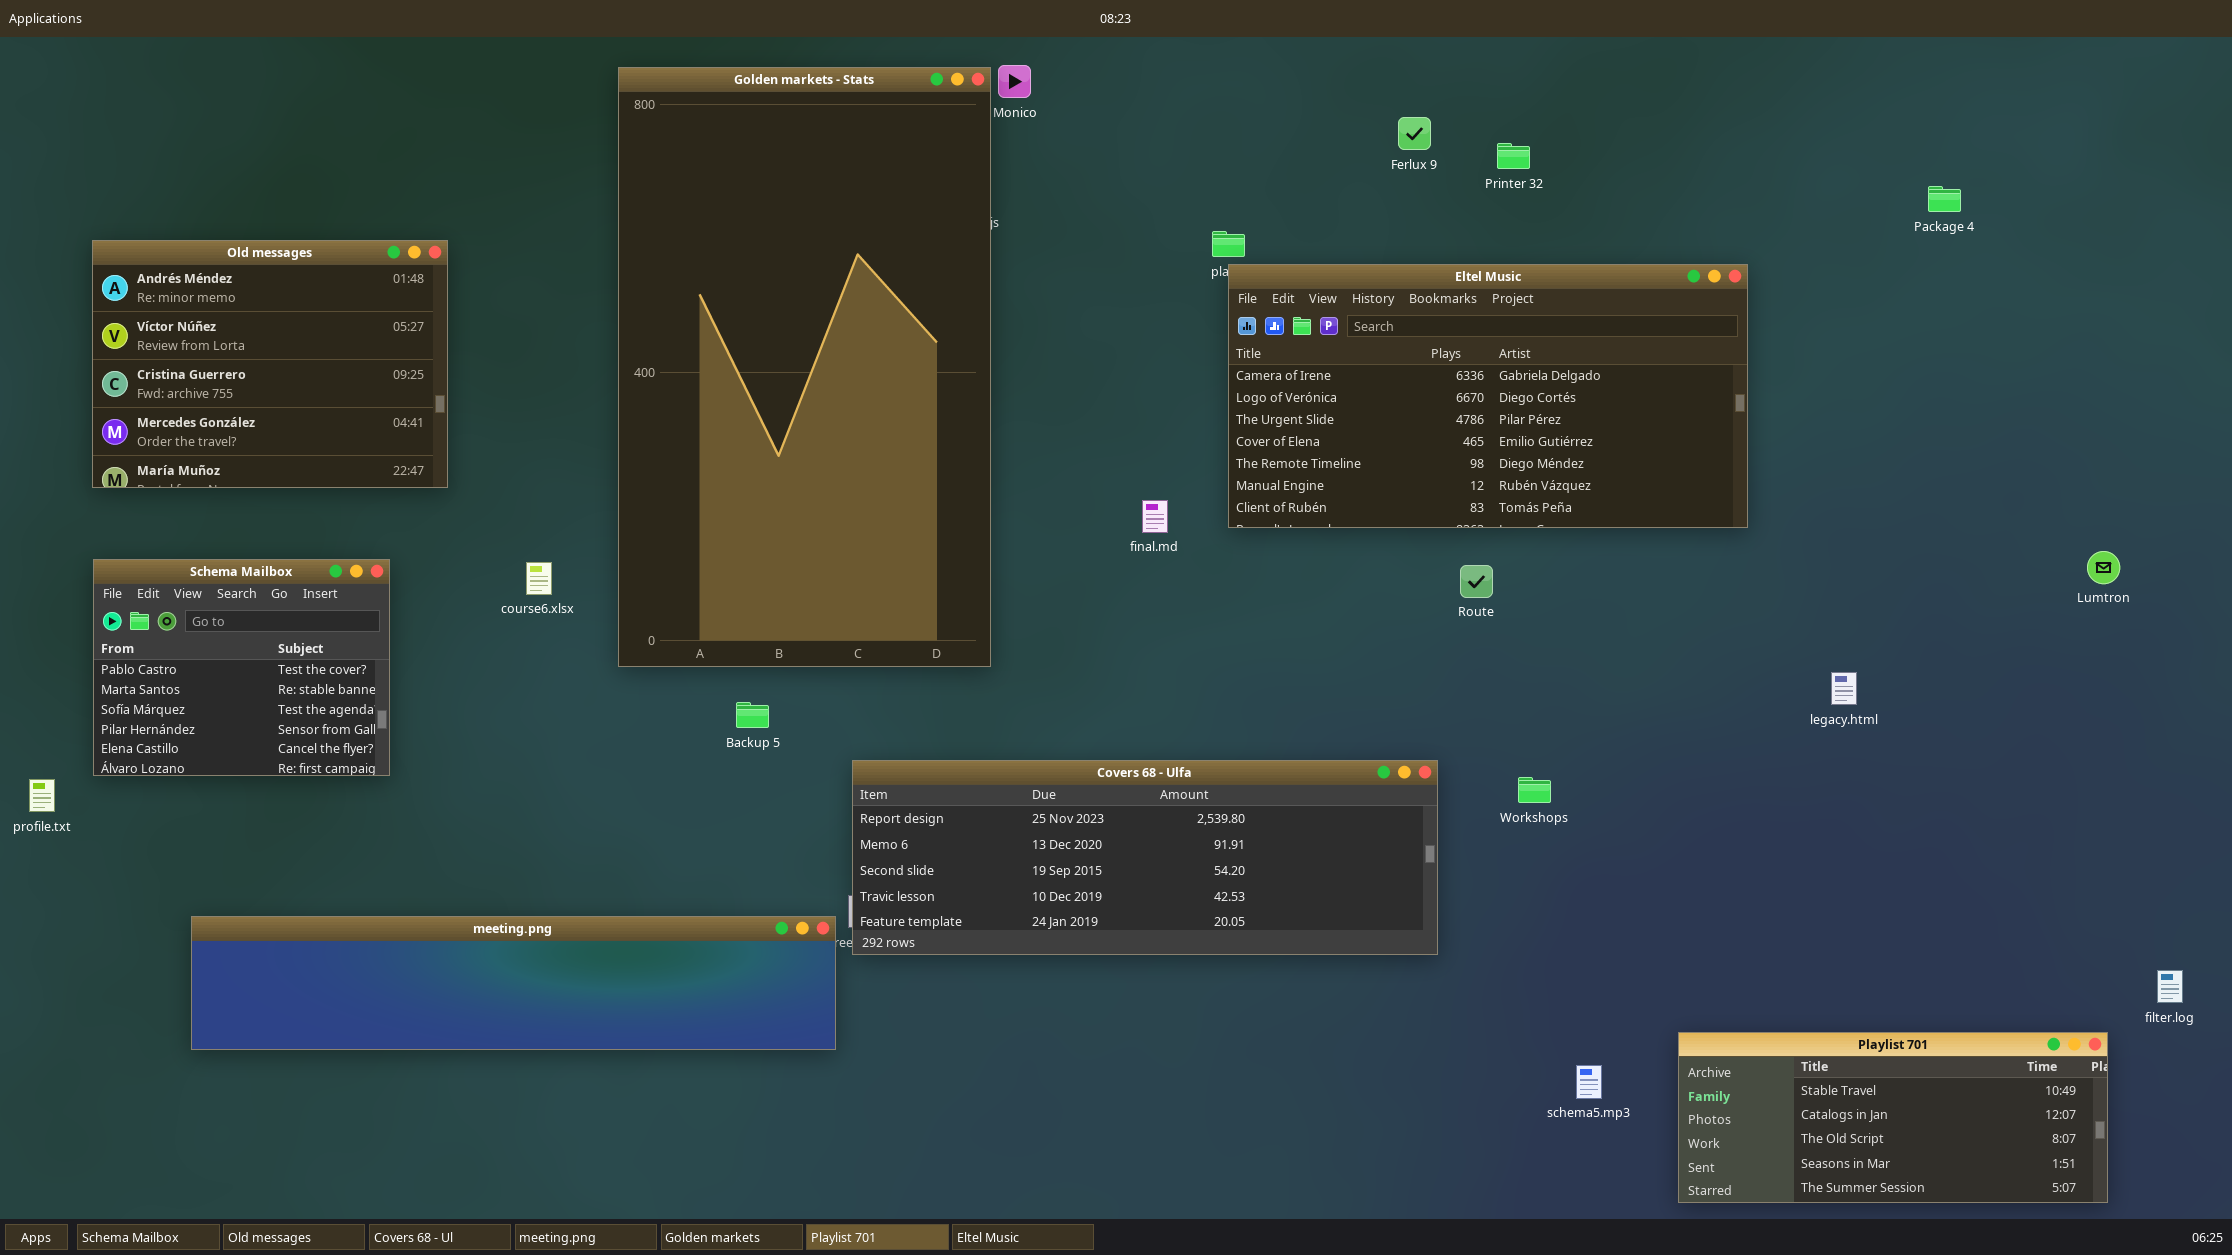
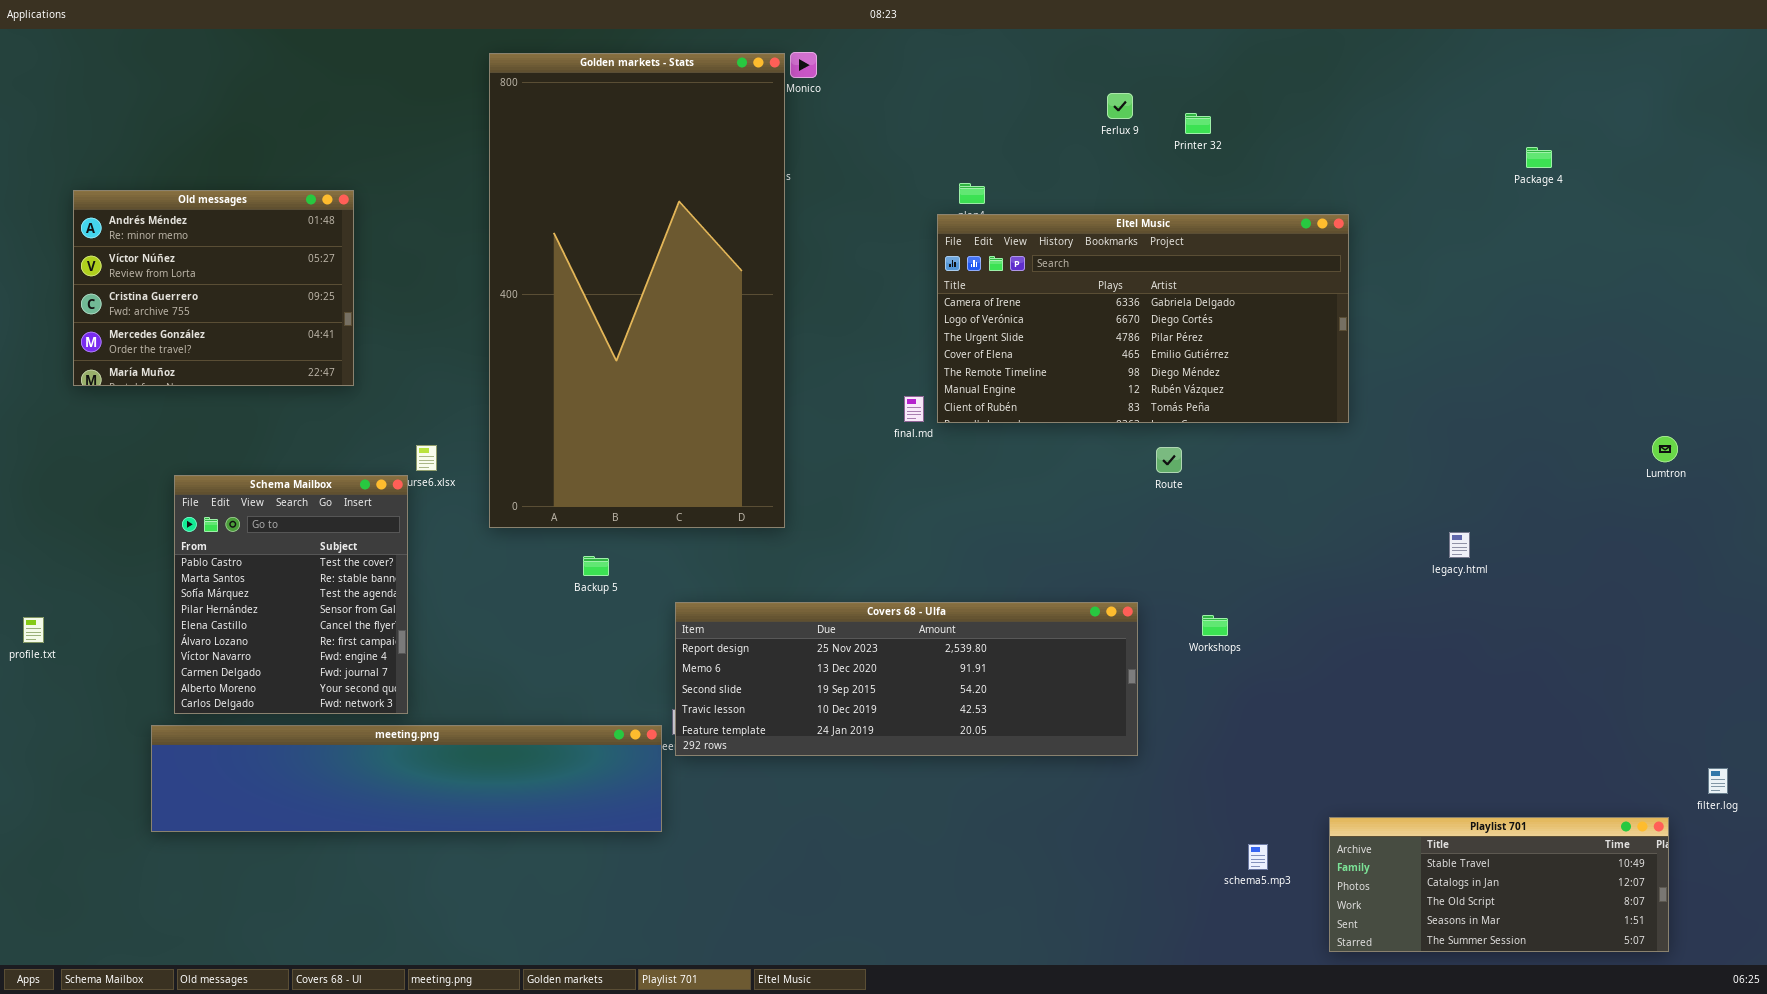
Eltel Music: [1228,264,1748,528] -> [937,214,1349,423], moved
Schema Mailbox: [93,559,390,776] -> [174,475,408,714], moved, resized

